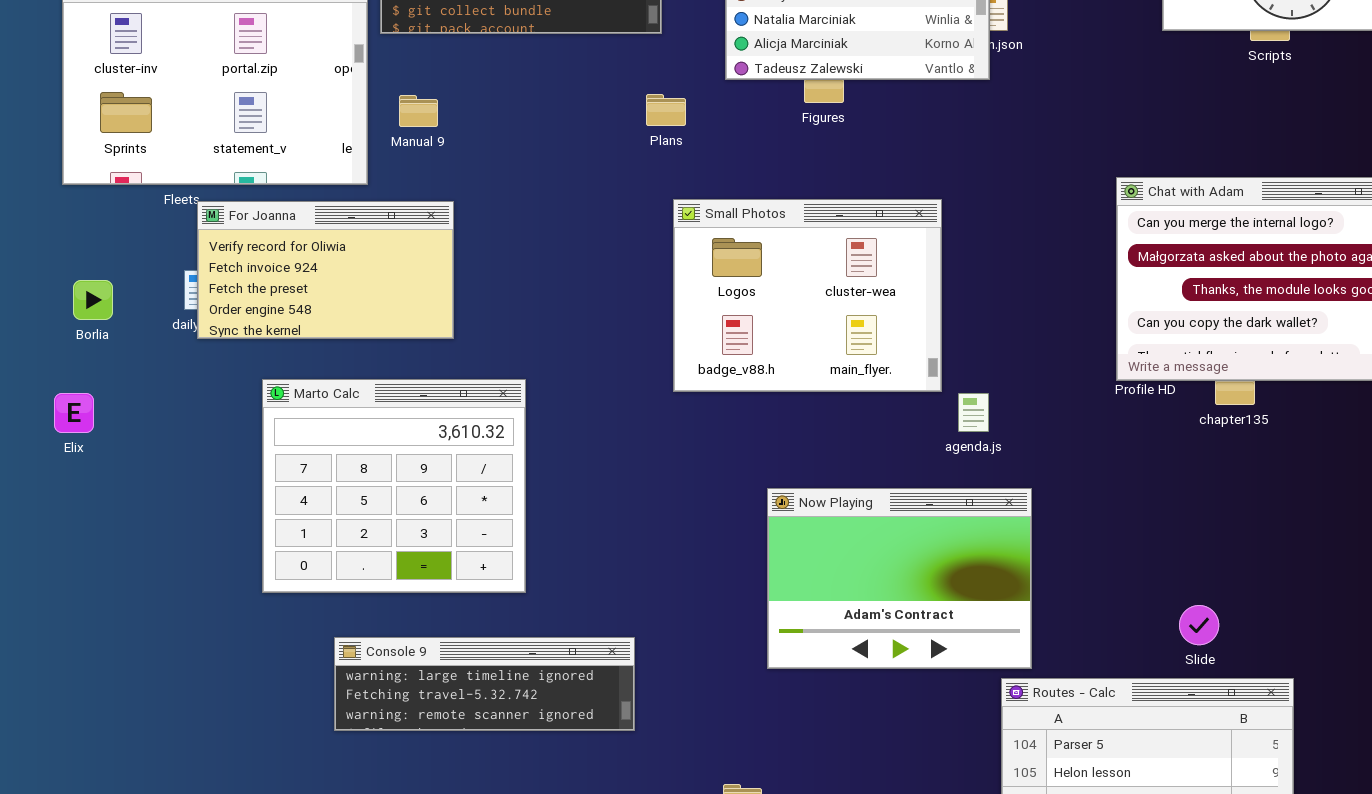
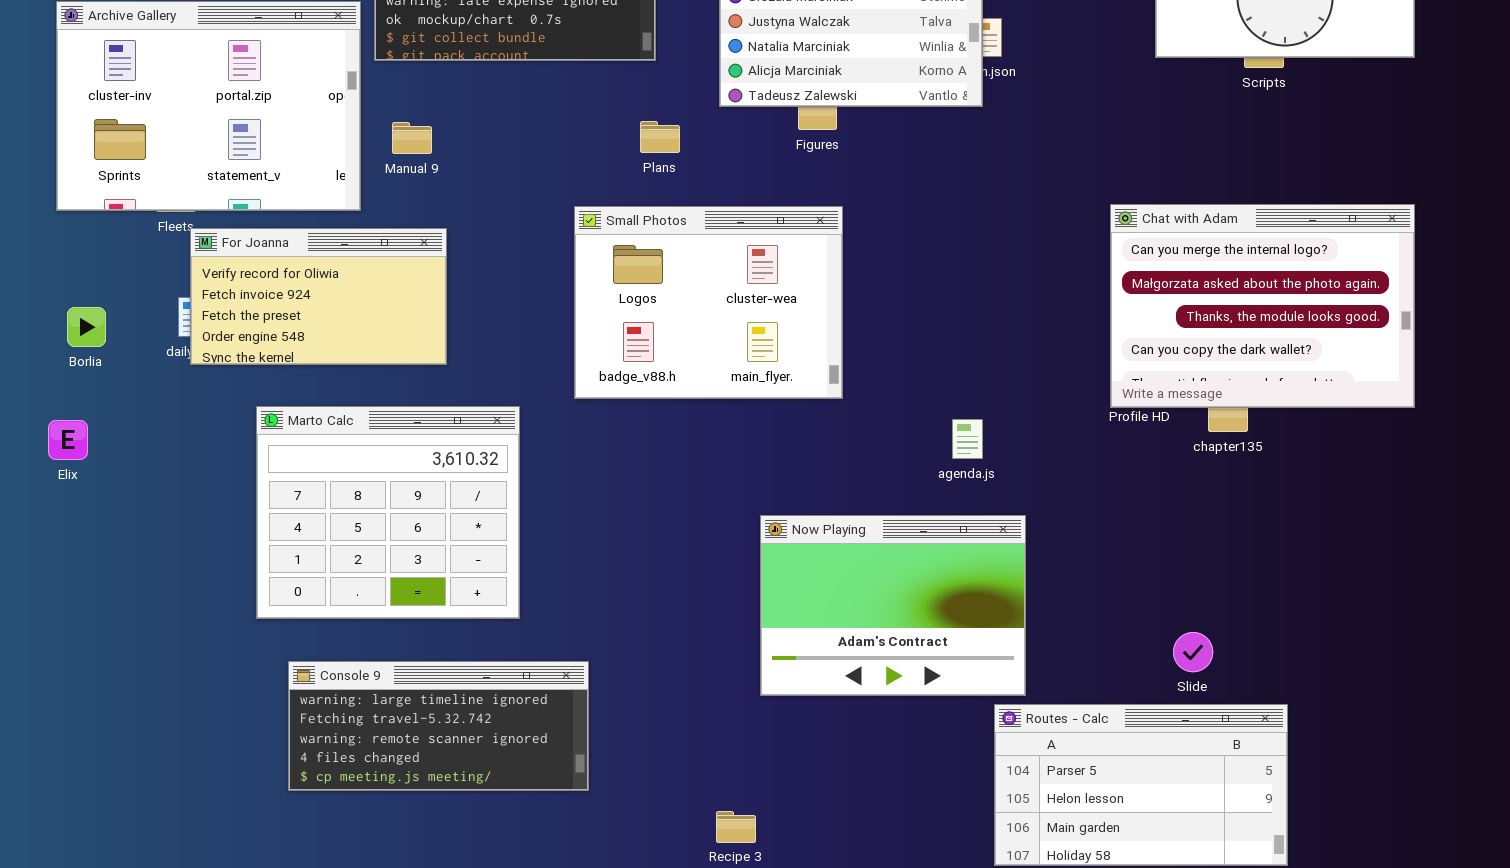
Small Photos: [673,199,942,392] -> [574,206,843,399], moved
Console 9: [334,637,635,731] -> [288,661,589,791], moved, resized

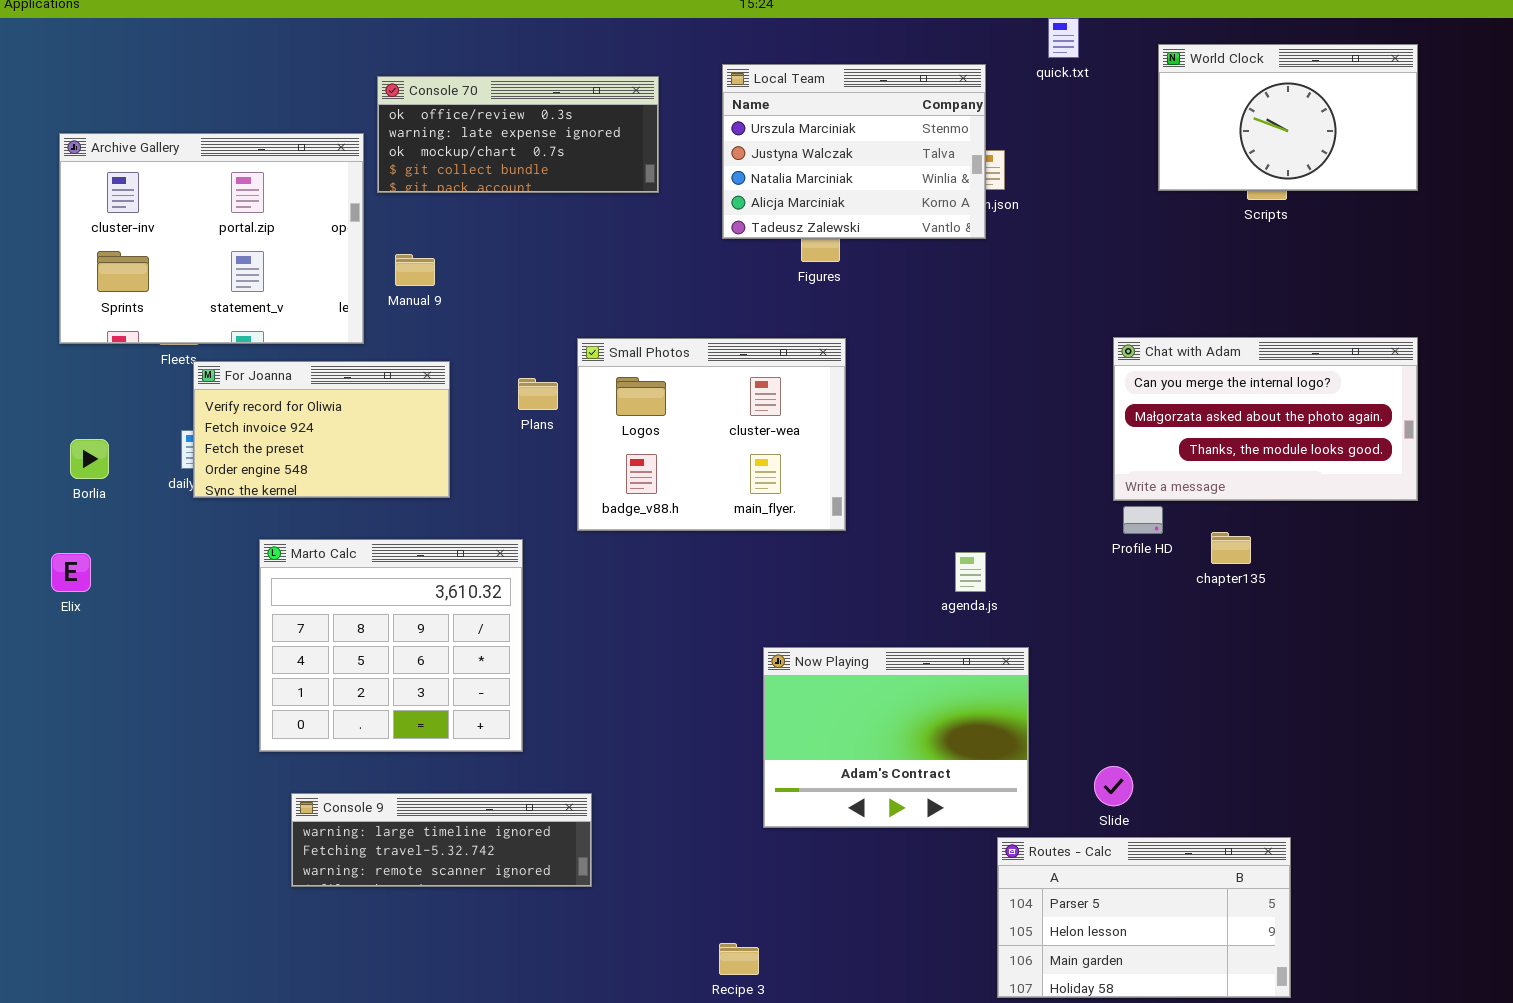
Plans: [640,121,680,153] -> [518,378,558,410], moved
Chat with Adam: [1110,204,1415,408] -> [1113,337,1418,501], resized
Slide: [1173,632,1213,672] -> [1094,766,1133,806], moved
Console 9: [288,661,589,791] -> [291,793,592,887], resized

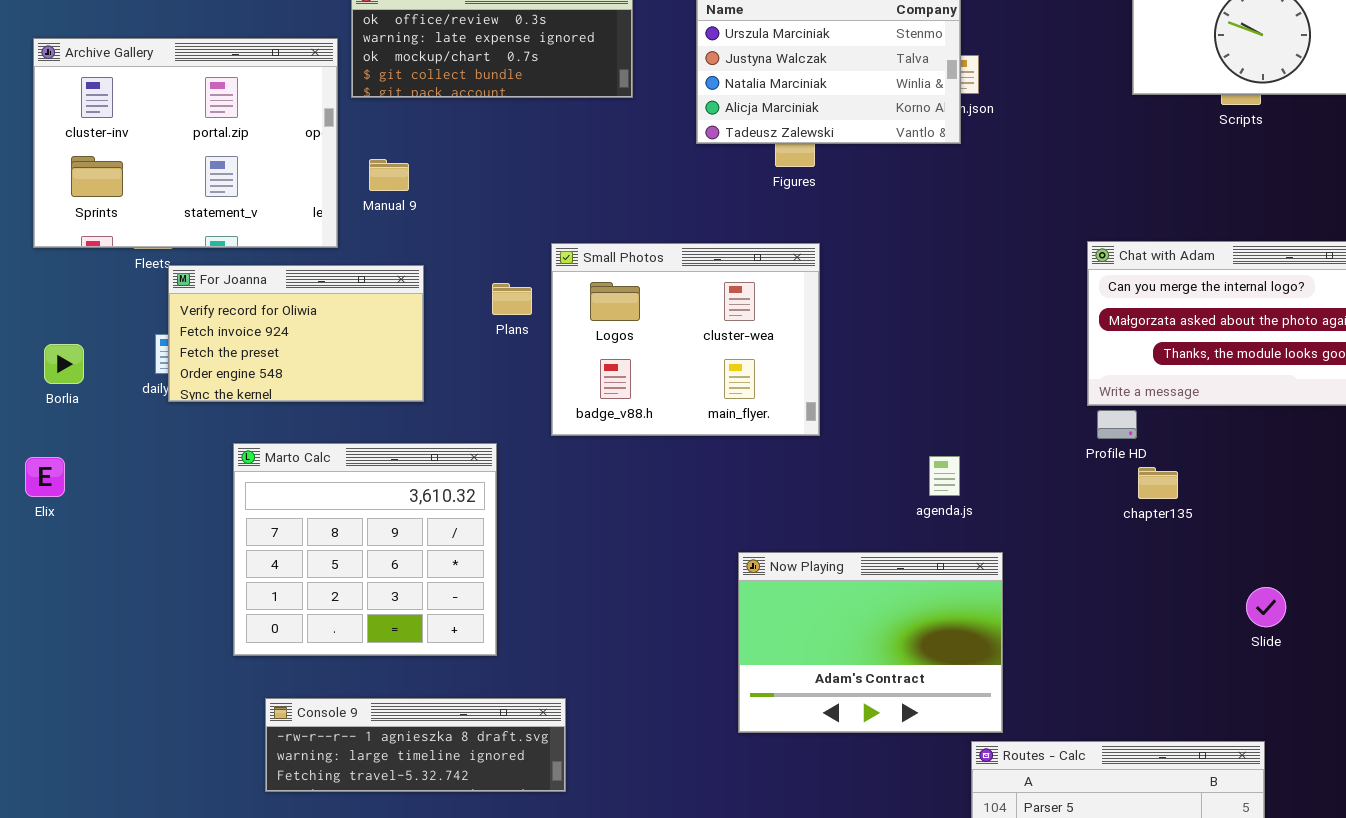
chapter135: [1211,532,1251,564] -> [1138,467,1178,499], moved
Slide: [1094,766,1133,806] -> [1246,587,1286,627], moved
Console 9: [291,793,592,887] -> [265,698,566,792], scrolled up 1 row

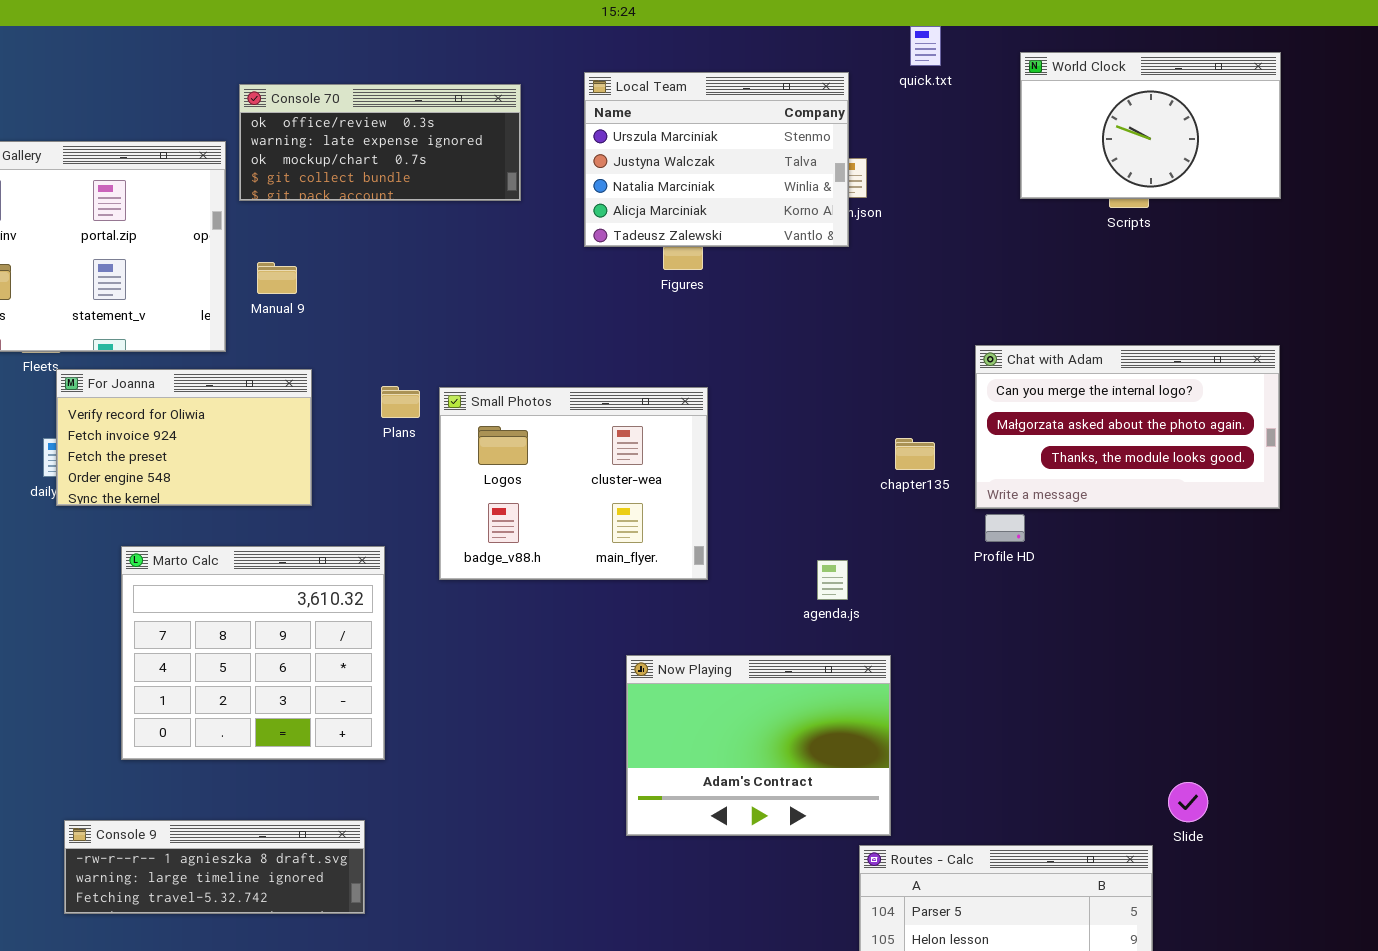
Small Photos: [551,243,820,436] -> [439,387,708,580], moved
chapter135: [1138,467,1178,499] -> [895,438,935,470], moved
Slide: [1246,587,1286,627] -> [1168,782,1208,822], moved
Console 9: [265,698,566,792] -> [64,820,365,914], moved

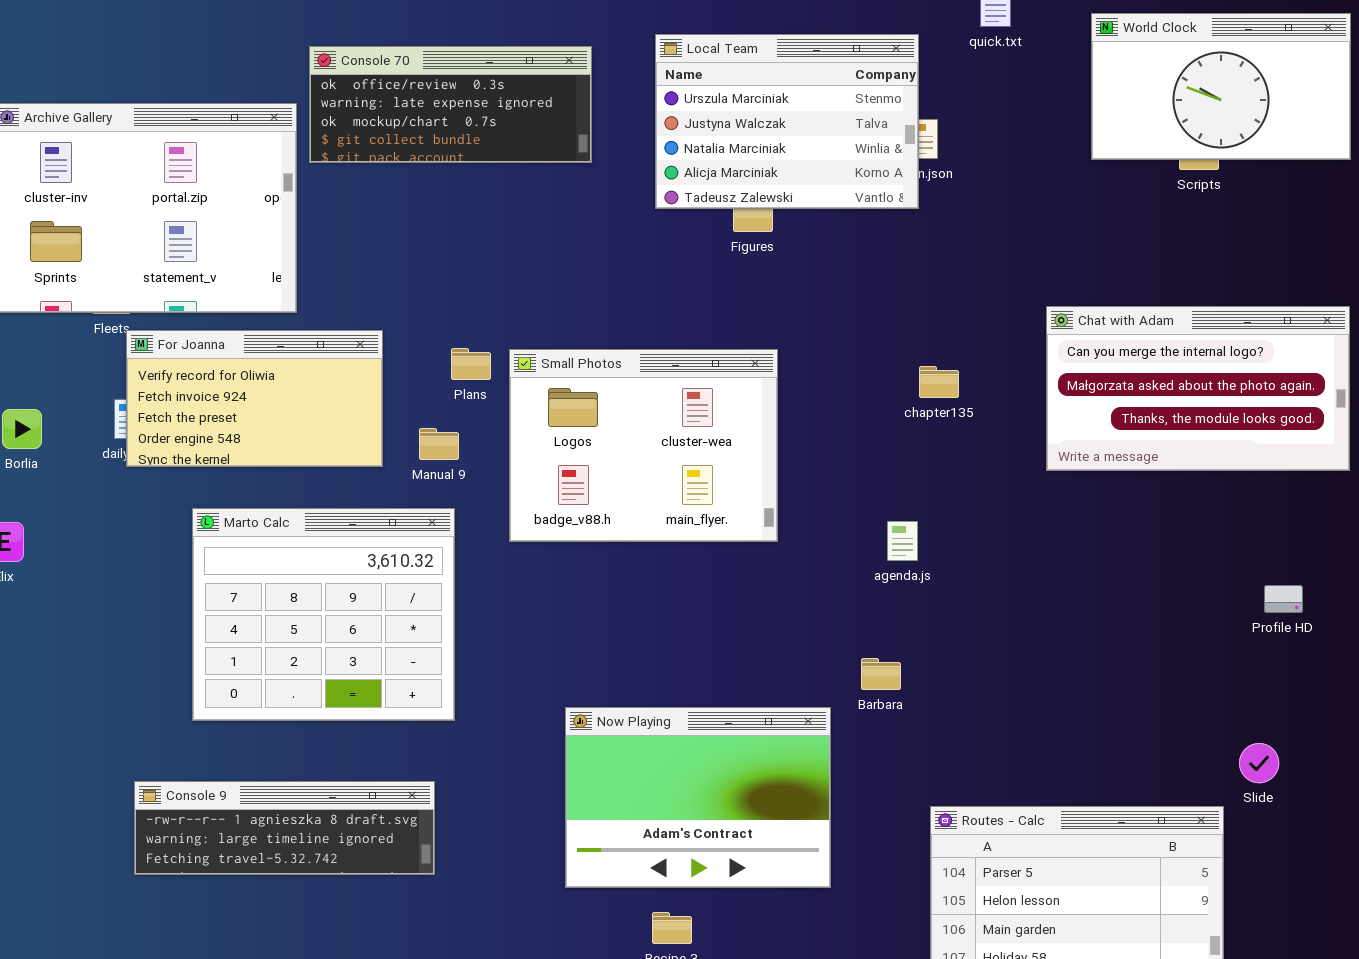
Manual 9: [257,262,297,294] -> [419,428,459,460], moved
chapter135: [895,438,935,470] -> [919,366,959,398], moved
Profile HD: [985,514,1025,542] -> [1264,585,1303,613], moved
Now Playing: [626,655,891,836] -> [565,707,831,888], moved

